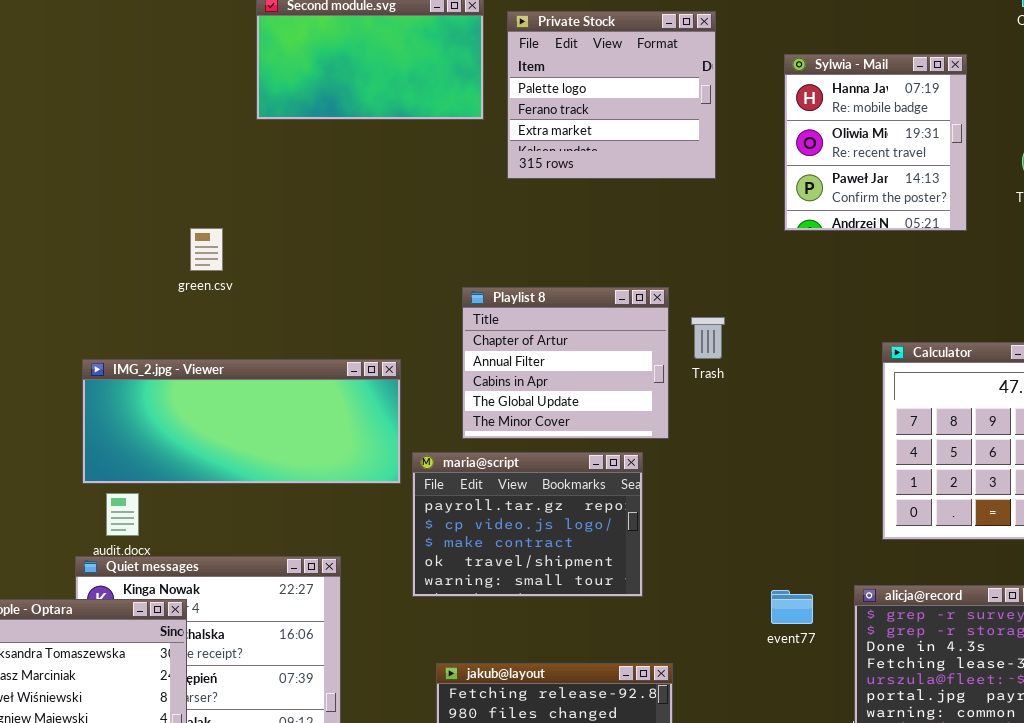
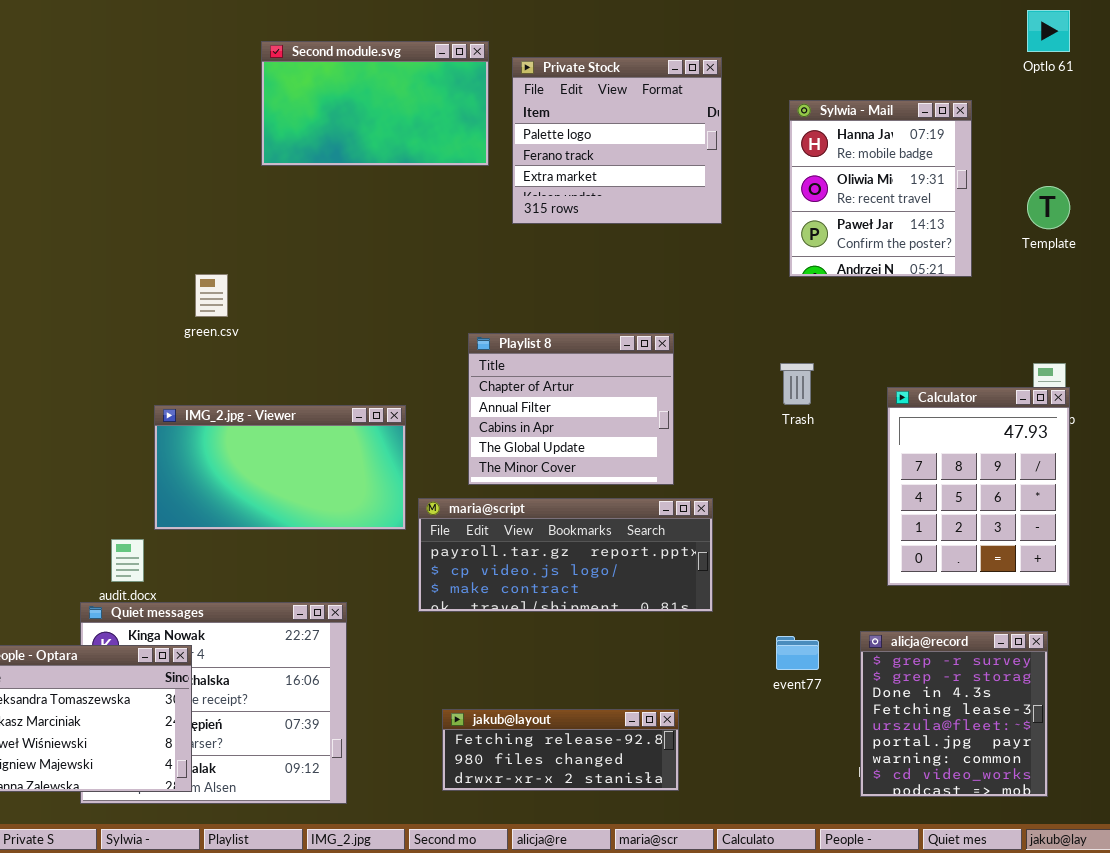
Trash: [691,317,725,359] -> [780,363,814,405], moved
IMG_2.jpg - Viewer: [82,359,401,484] -> [154,405,406,530], resized
maria@script: [412,452,643,597] -> [418,498,713,612], resized

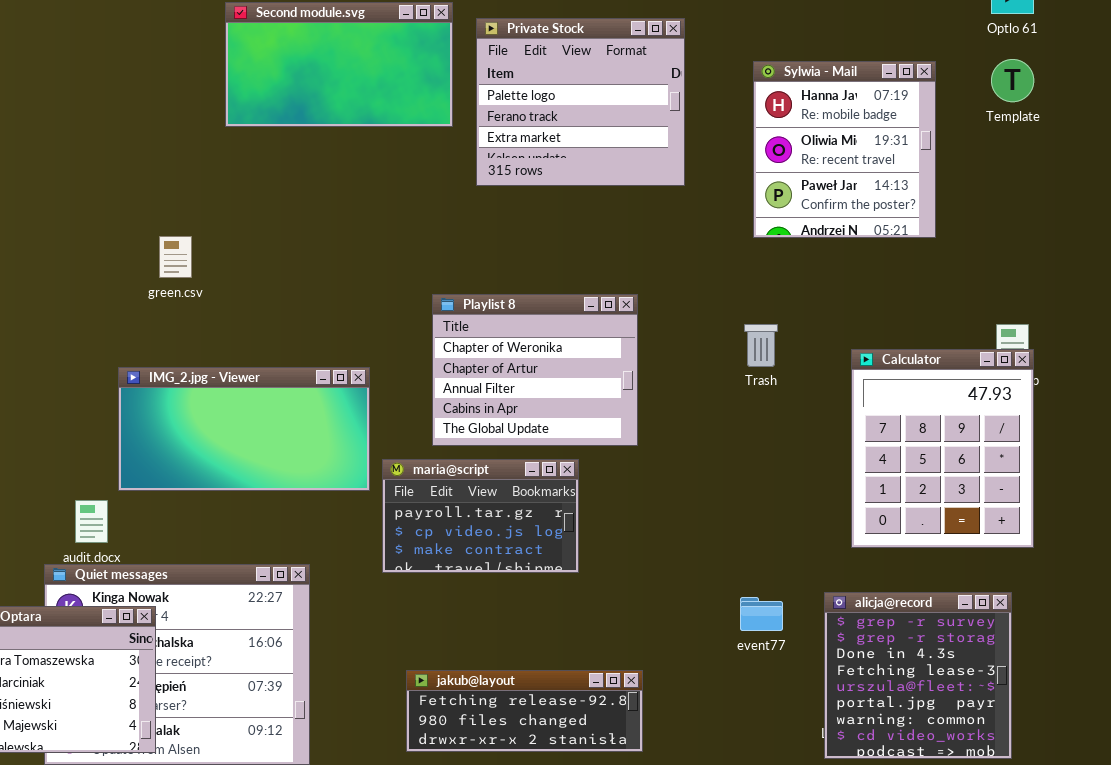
Template: [1027,186,1070,229] -> [991,59,1034,102], moved
Playlist 8: [468,333,674,485] -> [432,294,638,446], scrolled up 1 row
maria@script: [418,498,713,612] -> [382,459,579,573], resized

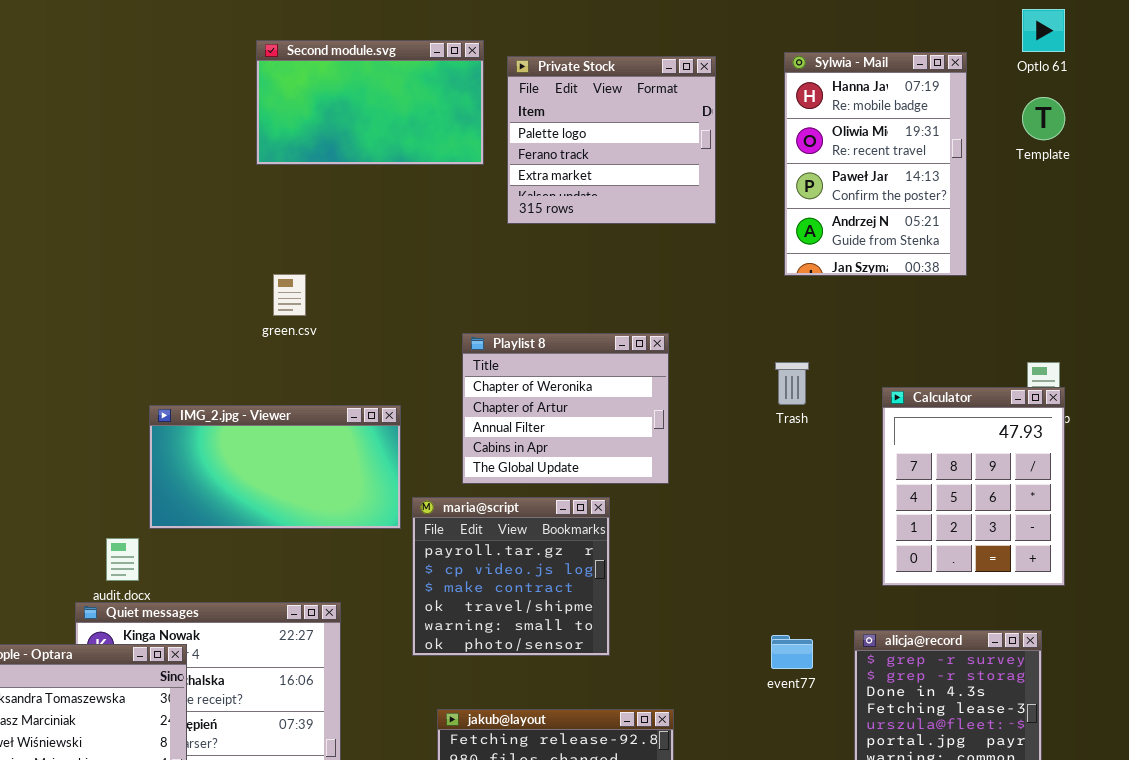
Sylwia - Mail: [753,61,936,238] -> [784,52,967,276], resized
green.csv: [159,236,192,278] -> [273,274,306,316], moved
maria@script: [382,459,579,573] -> [412,497,610,656], resized

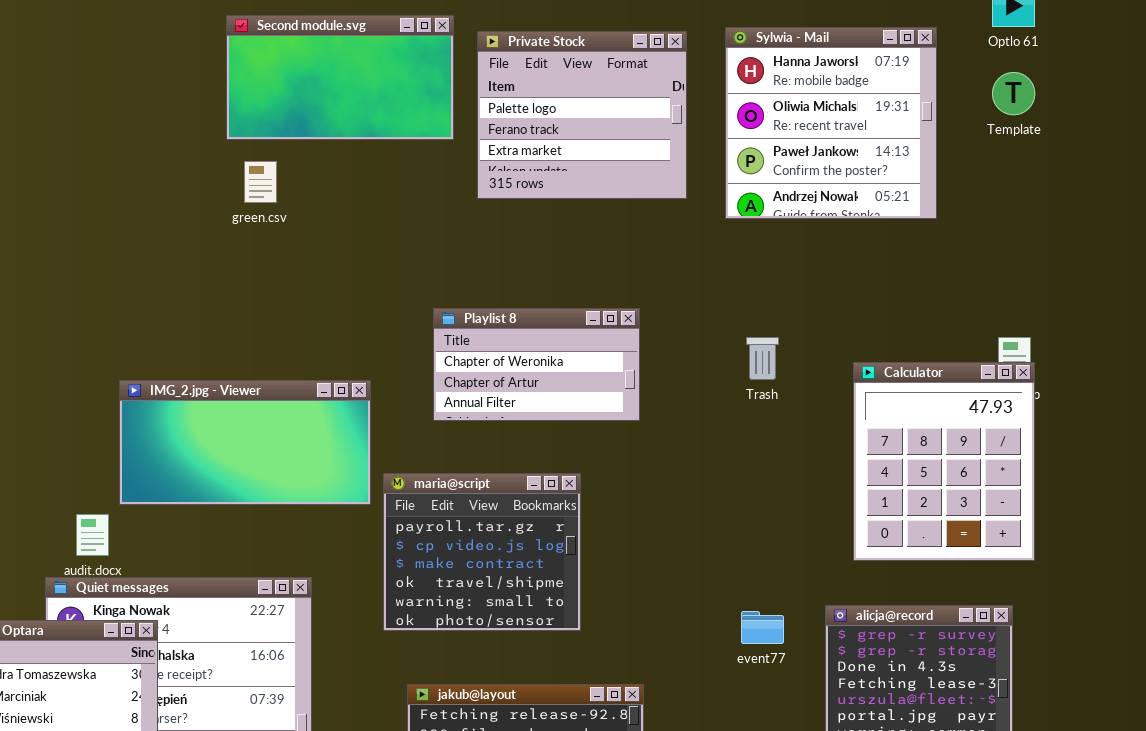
Sylwia - Mail: [784,52,967,276] -> [725,27,937,219], resized
green.csv: [273,274,306,316] -> [244,161,277,203], moved
Playlist 8: [462,333,669,484] -> [433,308,640,421], resized

